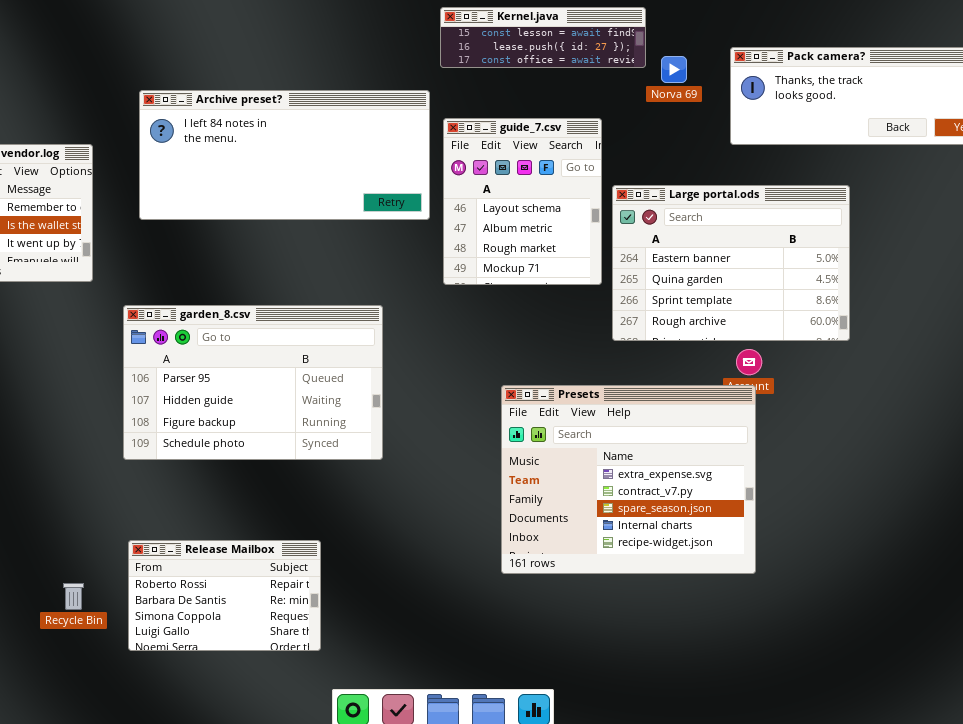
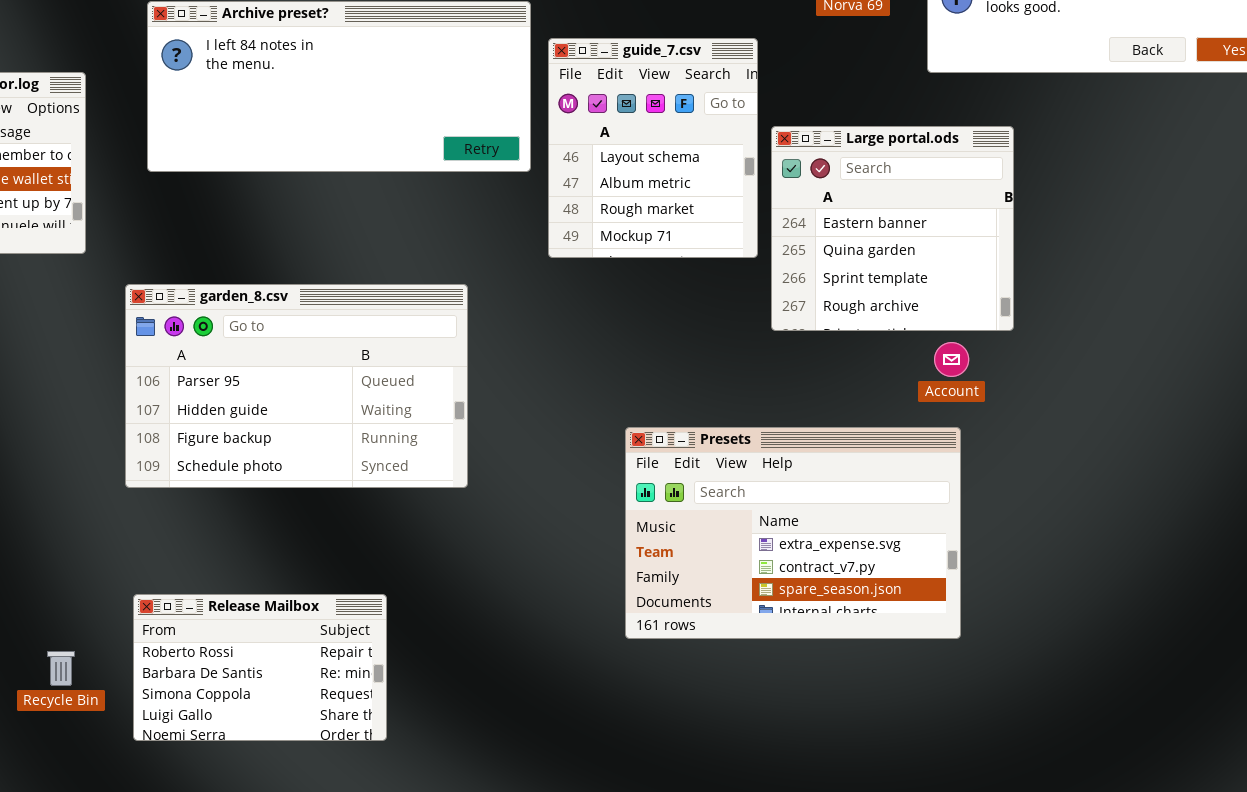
Large portal.ods: [612,185,850,341] -> [771,126,1014,331], resized
Presets: [501,385,756,574] -> [625,427,961,639], resized

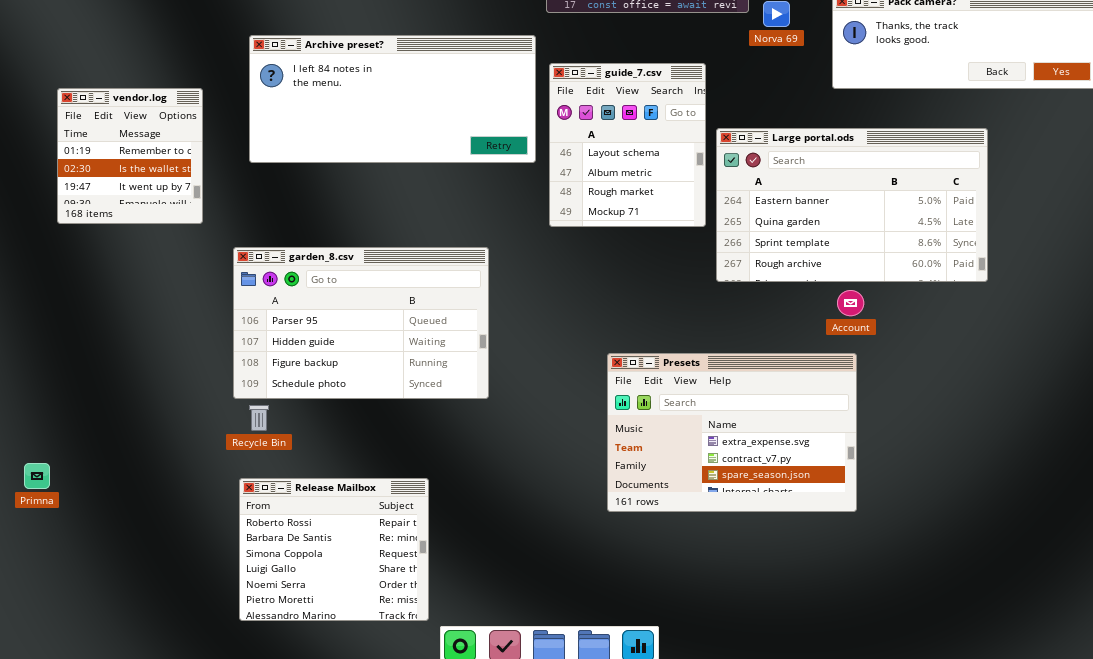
Large portal.ods: [771,126,1014,331] -> [716,128,988,282], resized
Release Mailbox: [133,594,387,741] -> [239,478,429,621], resized
Recycle Bin: [47,651,75,686] -> [249,405,269,431], moved

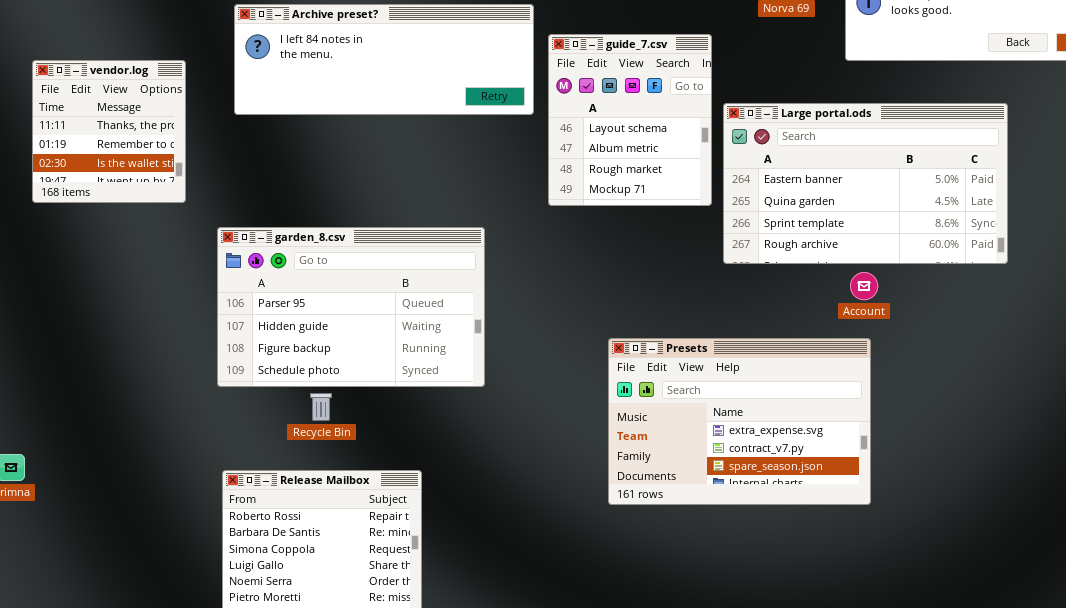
Archive preset?: [249,35,536,163] -> [234,4,534,115], resized
vendor.log: [57,88,203,224] -> [32,60,186,203], scrolled up 1 row
Recycle Bin: [249,405,269,431] -> [310,393,332,421], moved

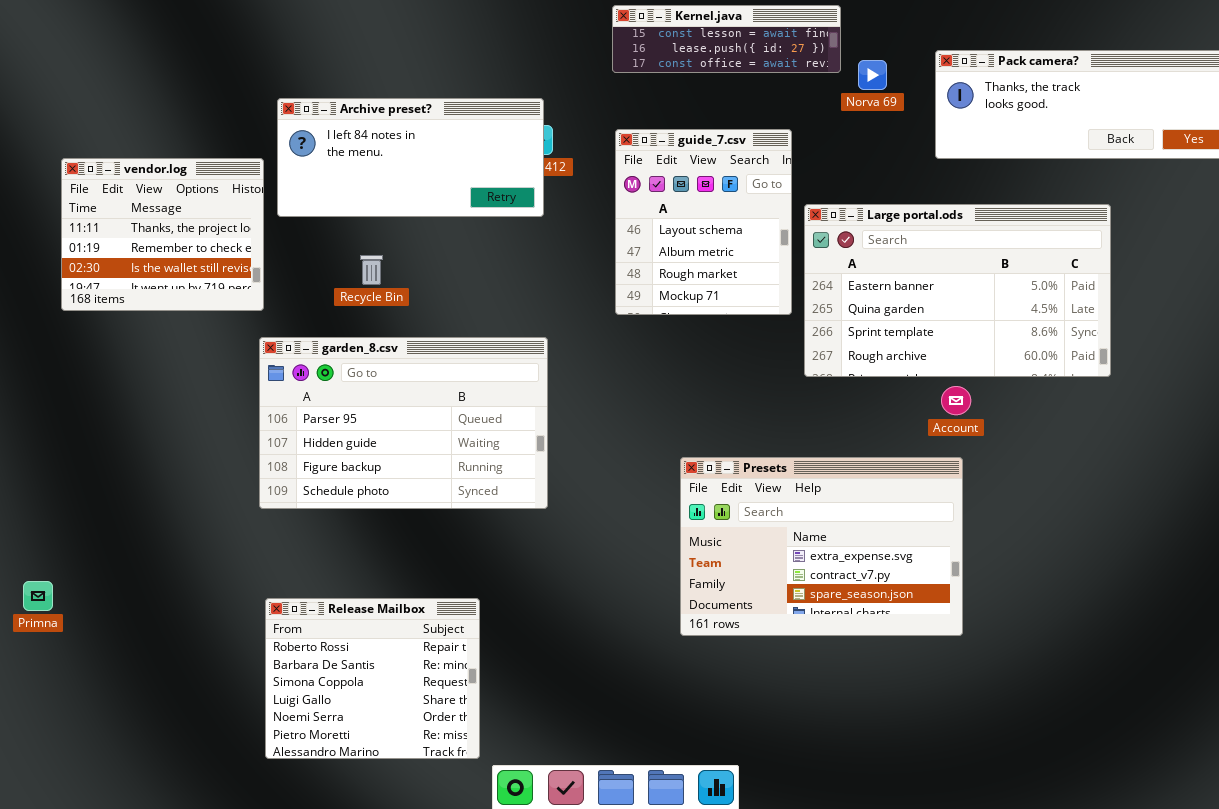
Archive preset?: [234,4,534,115] -> [277,98,544,217], resized
vendor.log: [32,60,186,203] -> [61,158,264,311], resized
Recycle Bin: [310,393,332,421] -> [360,255,383,285], moved

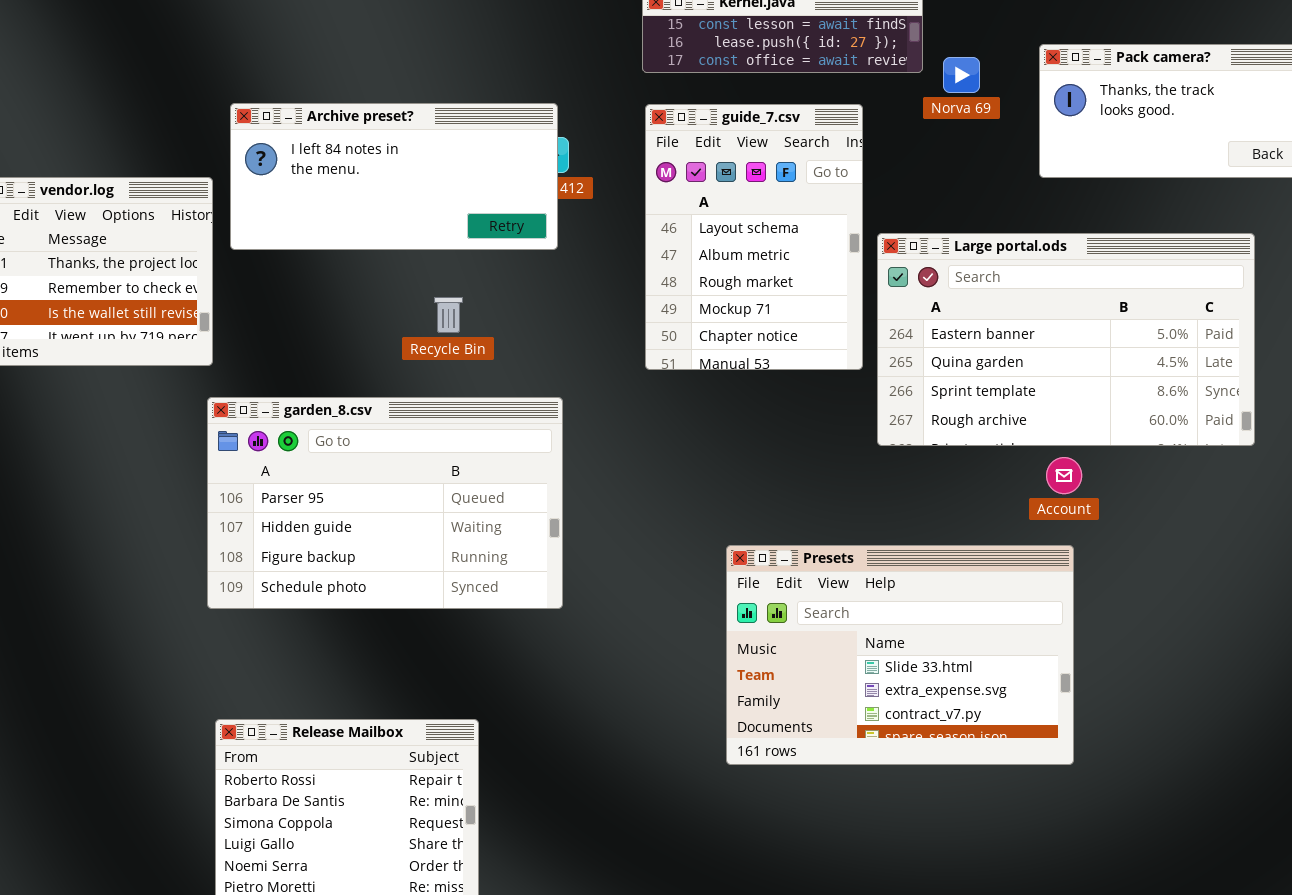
guide_7.csv: [615,129,792,315] -> [645,104,863,370], resized
Recycle Bin: [360,255,383,285] -> [434,297,463,333], moved
Presets: [680,457,963,636] -> [726,545,1074,765], scrolled up 1 row

